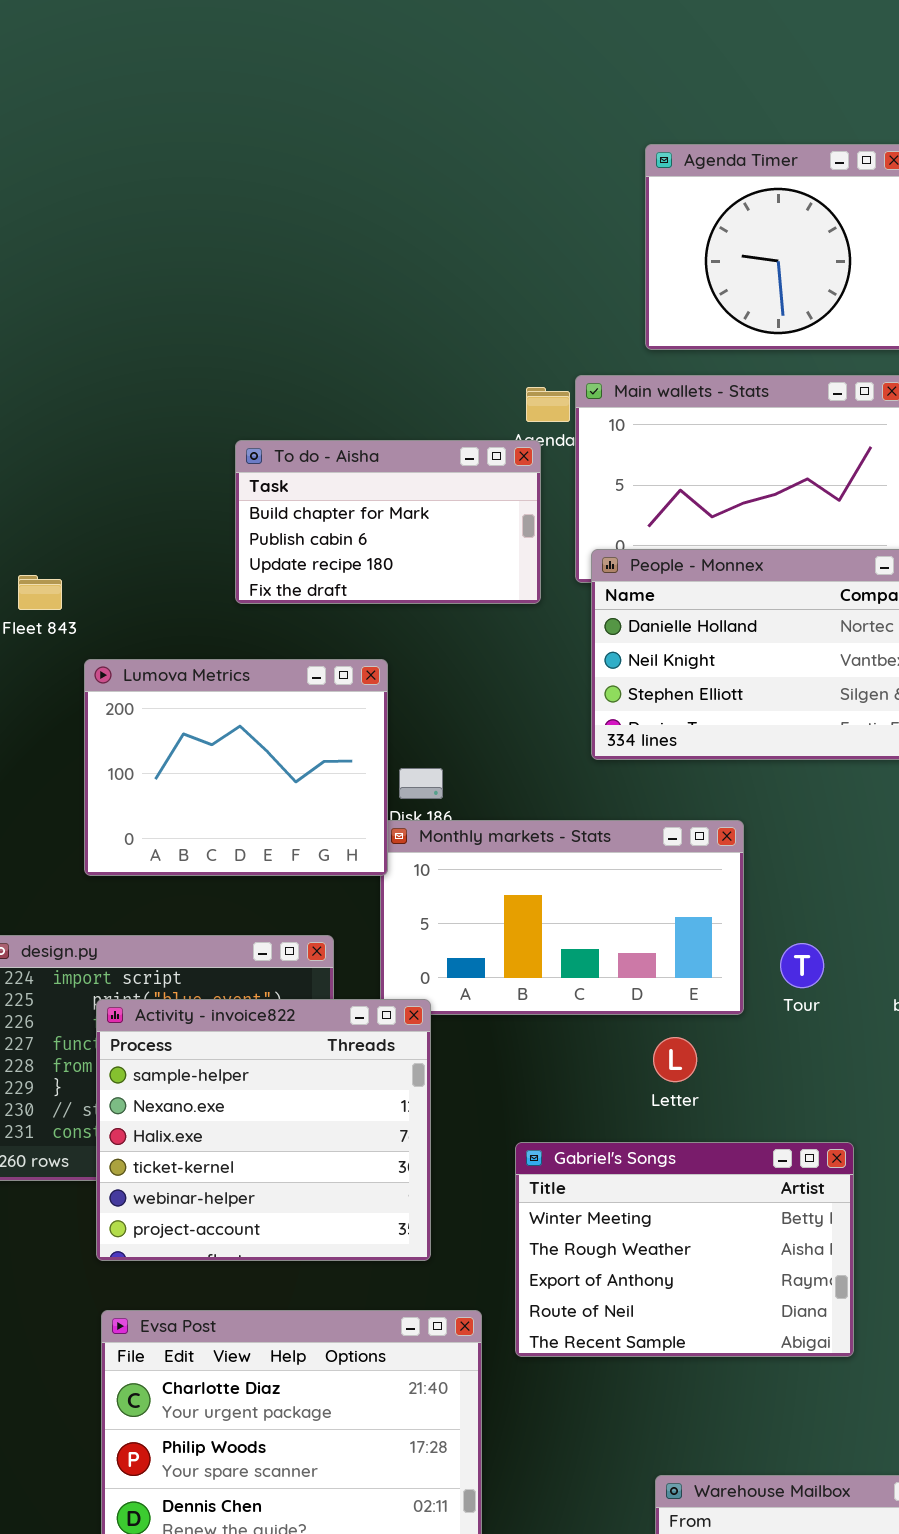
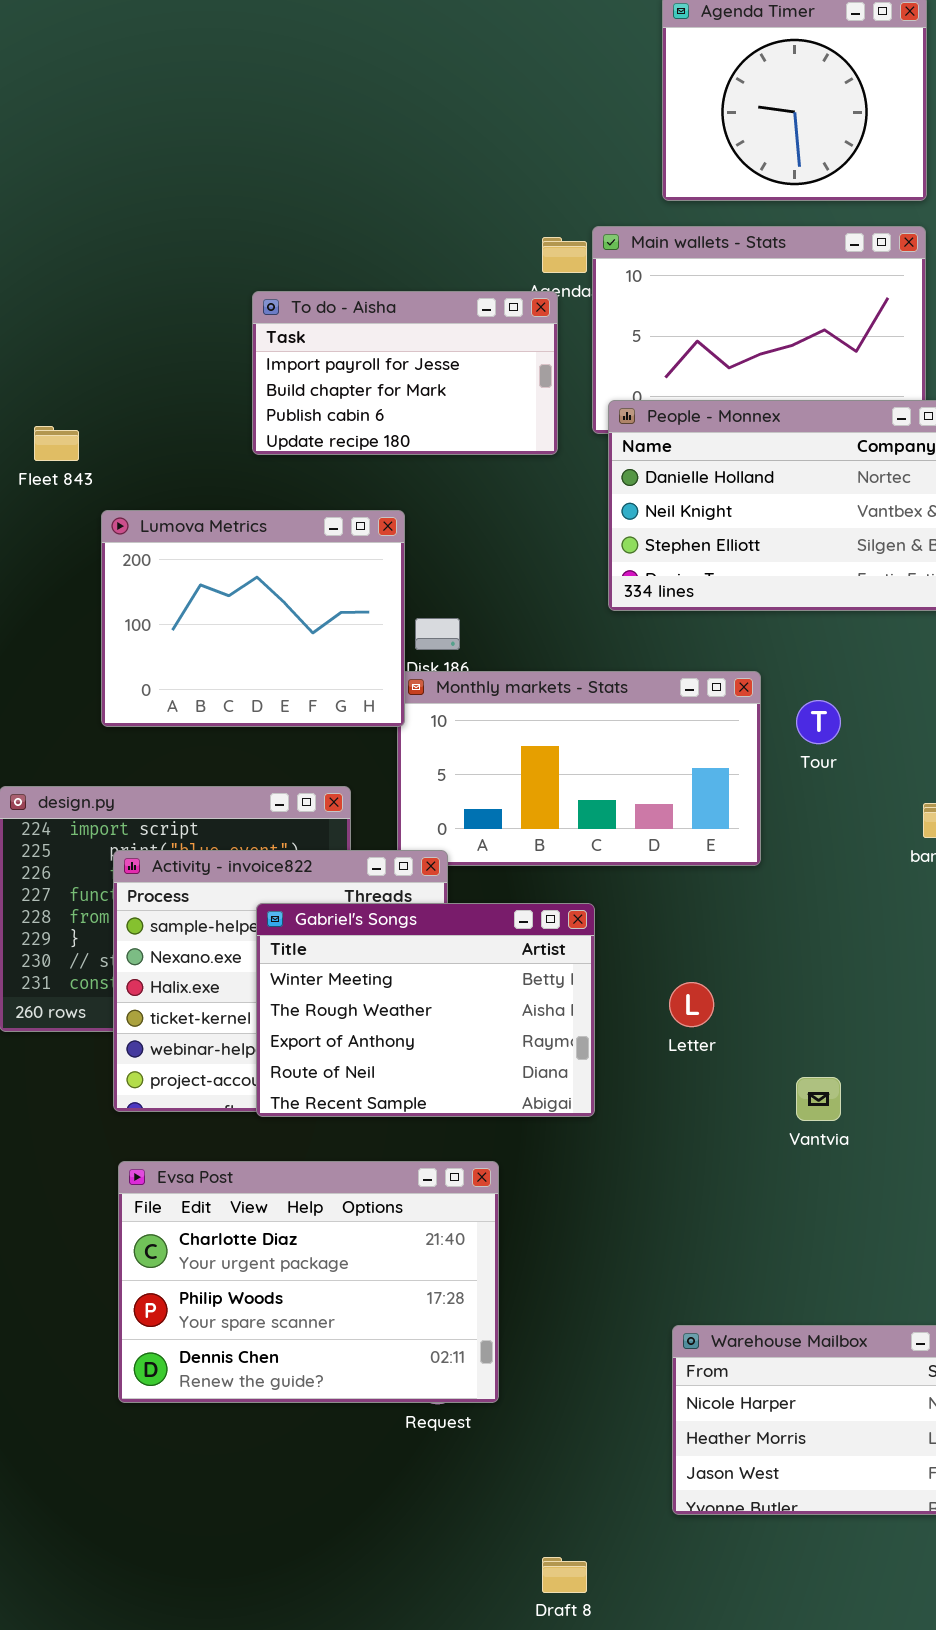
To do - Aisha: [235,440,541,604] -> [252,291,558,455], scrolled up 1 row
Tour: [780,943,824,988] -> [796,700,841,744], moved
Letter: [653,1037,697,1082] -> [669,982,714,1027], moved
Gabriel's Songs: [515,1142,854,1357] -> [256,903,595,1117], moved

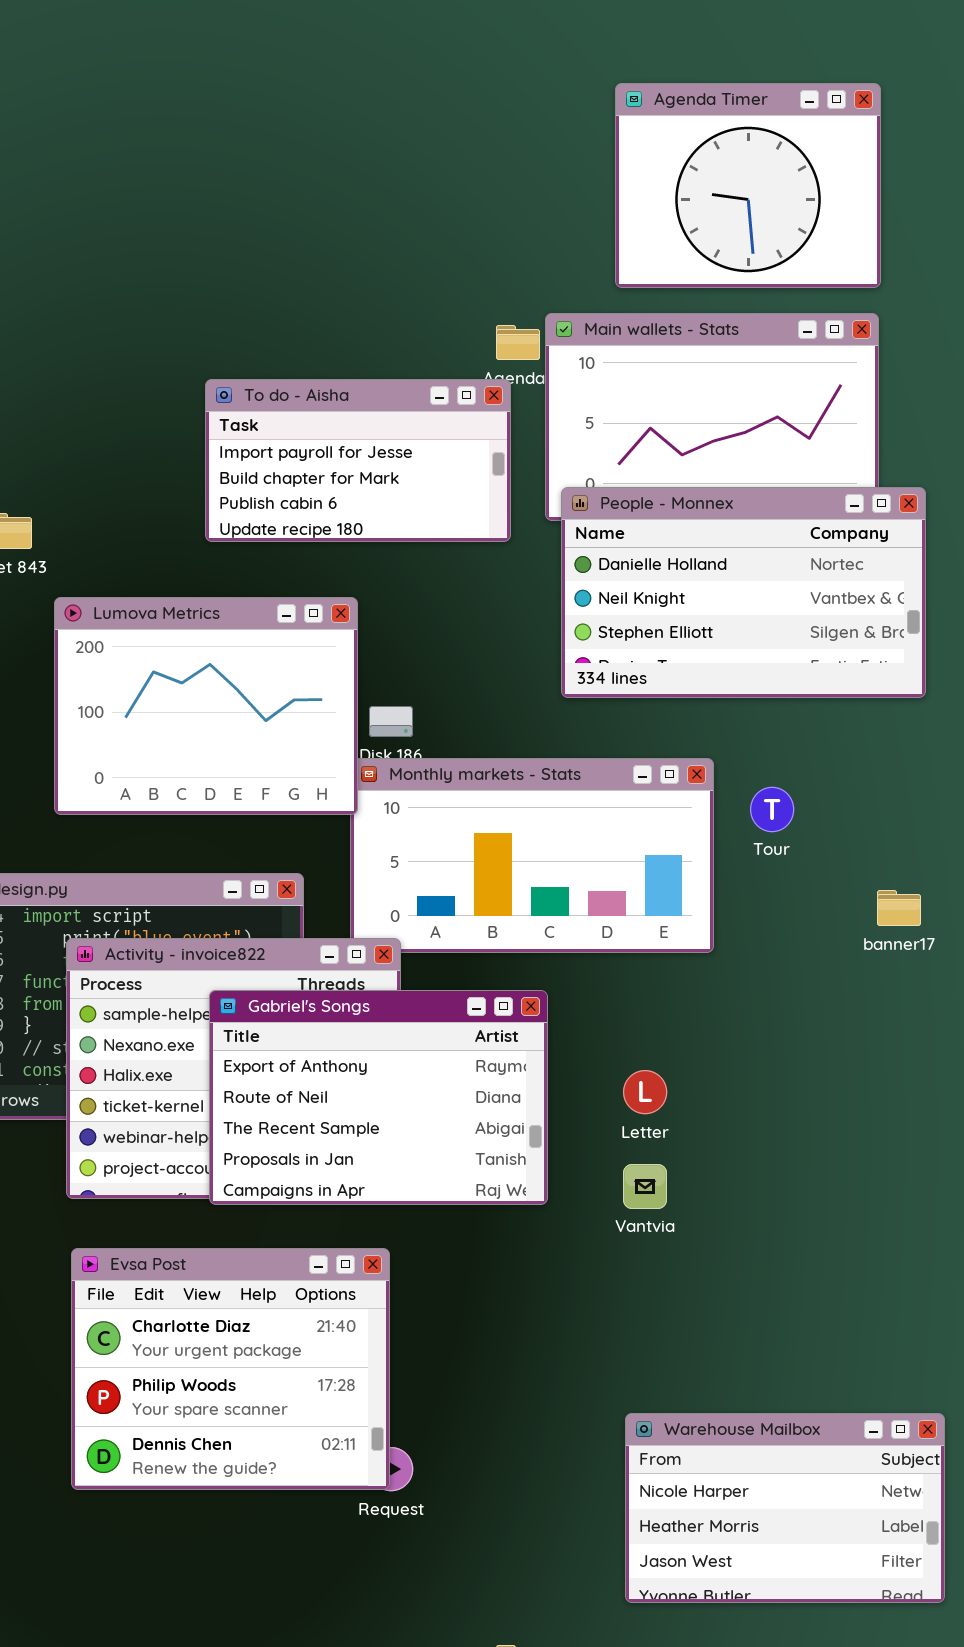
Gabriel's Songs: [256,903,595,1117] -> [209,990,548,1205], scrolled down 2 rows
Vantvia: [796,1077,841,1121] -> [623,1164,667,1209], moved
Evsa Post: [118,1161,499,1403] -> [71,1248,390,1490], resized

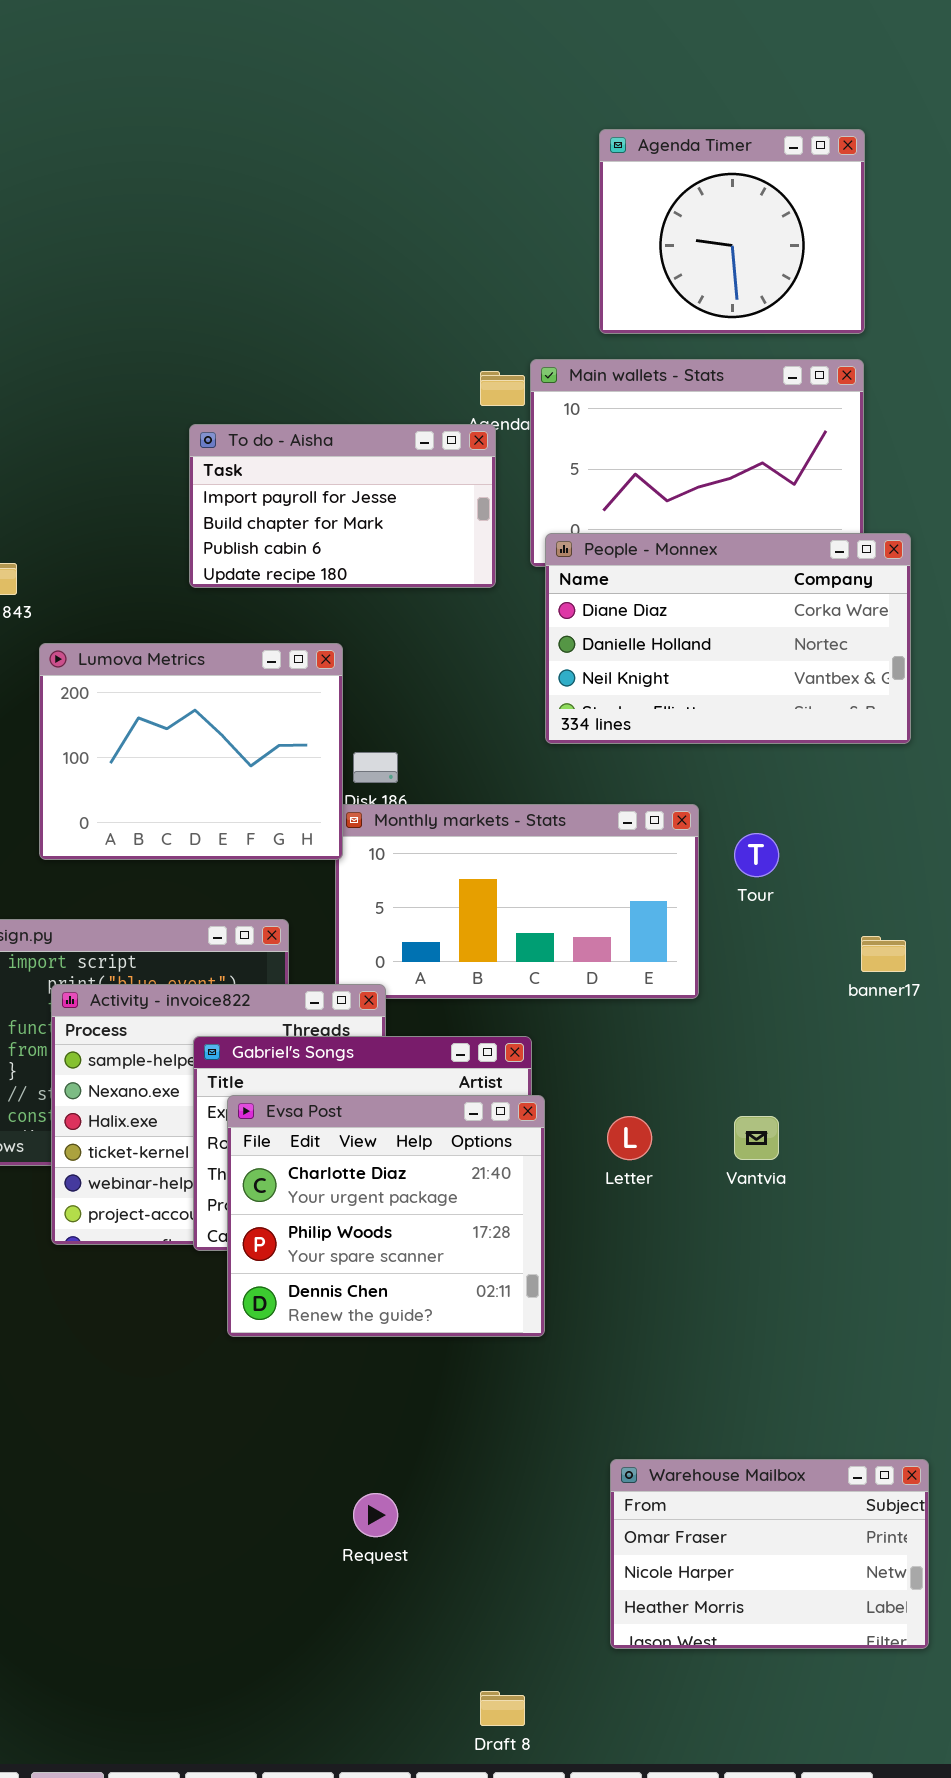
People - Monnex: [561,487,926,698] -> [545,533,911,744], scrolled up 1 row
Vantvia: [623,1164,667,1209] -> [734,1116,779,1160], moved
Evsa Post: [71,1248,390,1490] -> [227,1095,545,1337], moved
Warehouse Mailbox: [625,1413,945,1603] -> [610,1459,929,1649], scrolled up 1 row

